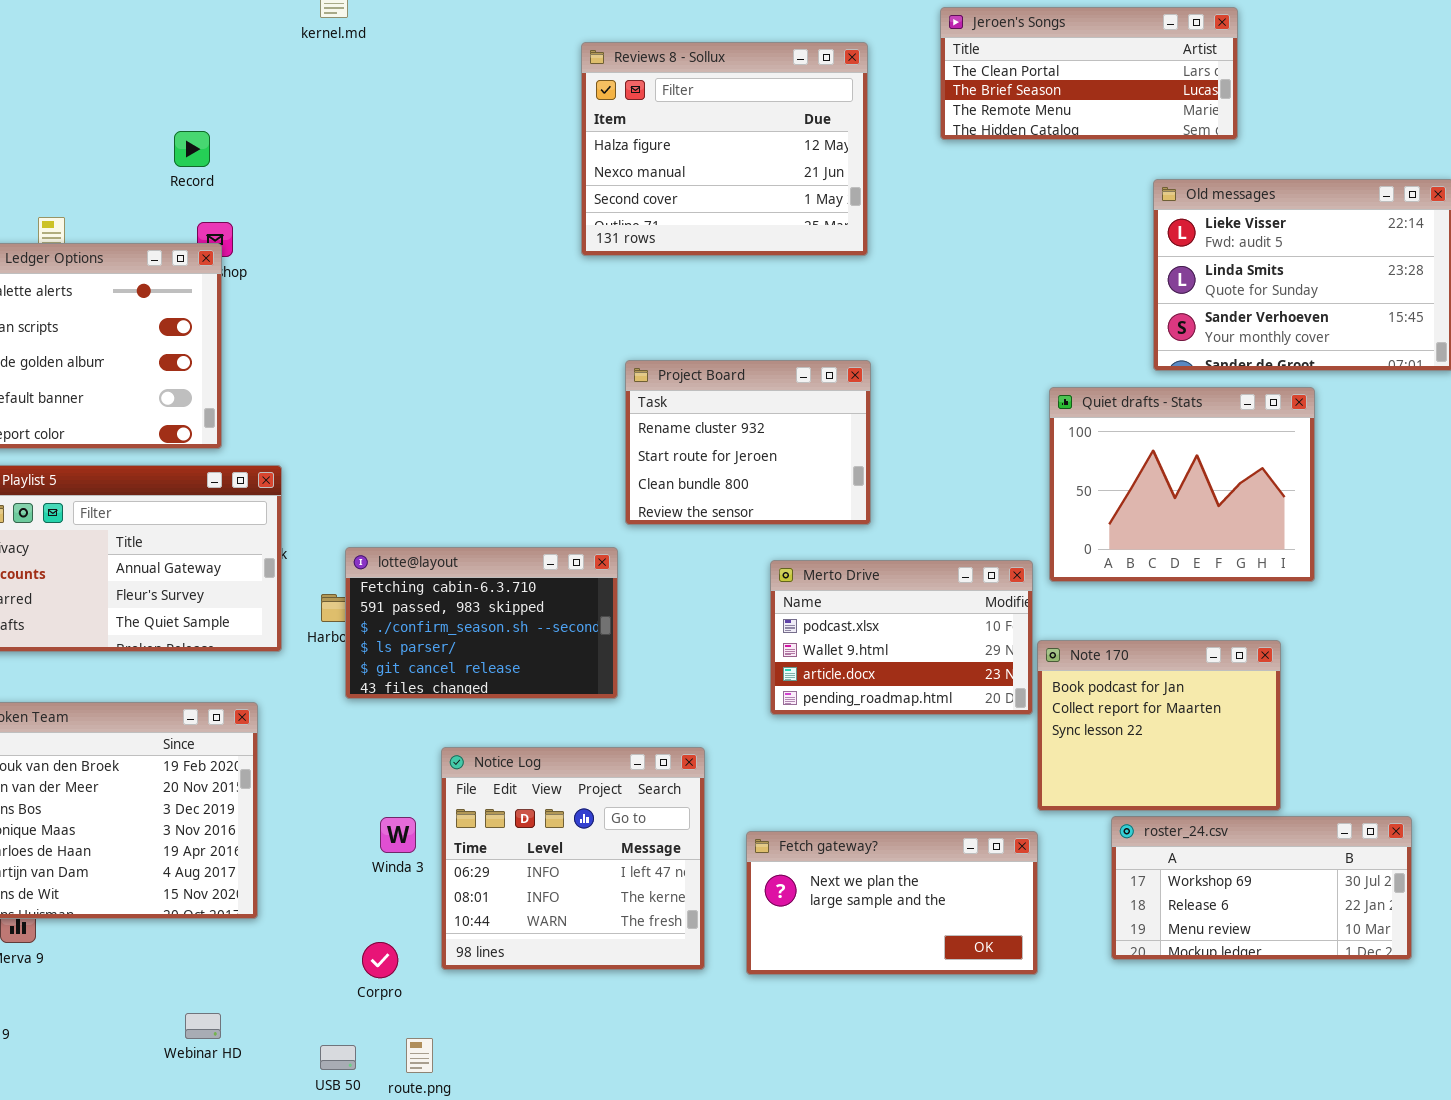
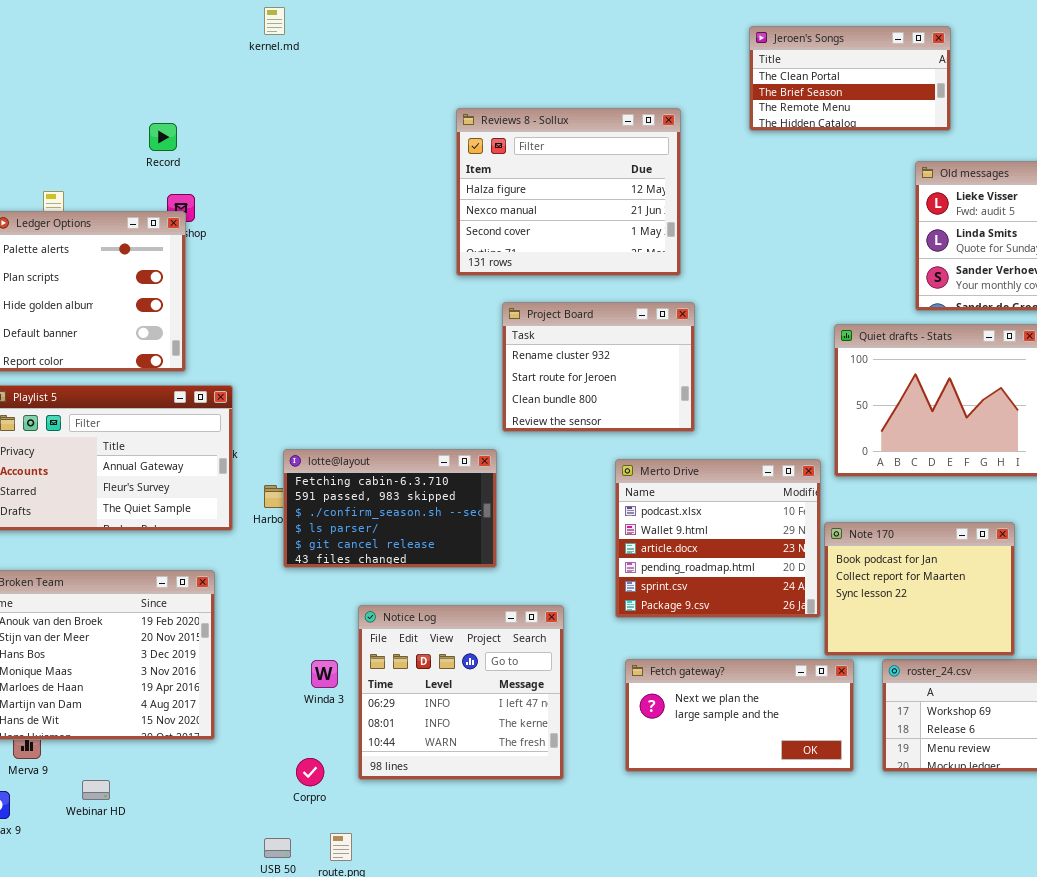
Jeroen's Songs: [940,7,1238,140] -> [749,26,951,131], resized
Reviews 8 - Sollux: [581,42,868,256] -> [456,108,681,276], moved
Merto Drive: [770,560,1033,715] -> [615,459,821,618], resized
Fetch gateway?: [746,831,1038,975] -> [625,659,854,772], moved
Webinar HD: [185,1013,221,1039] -> [82,780,110,800], moved

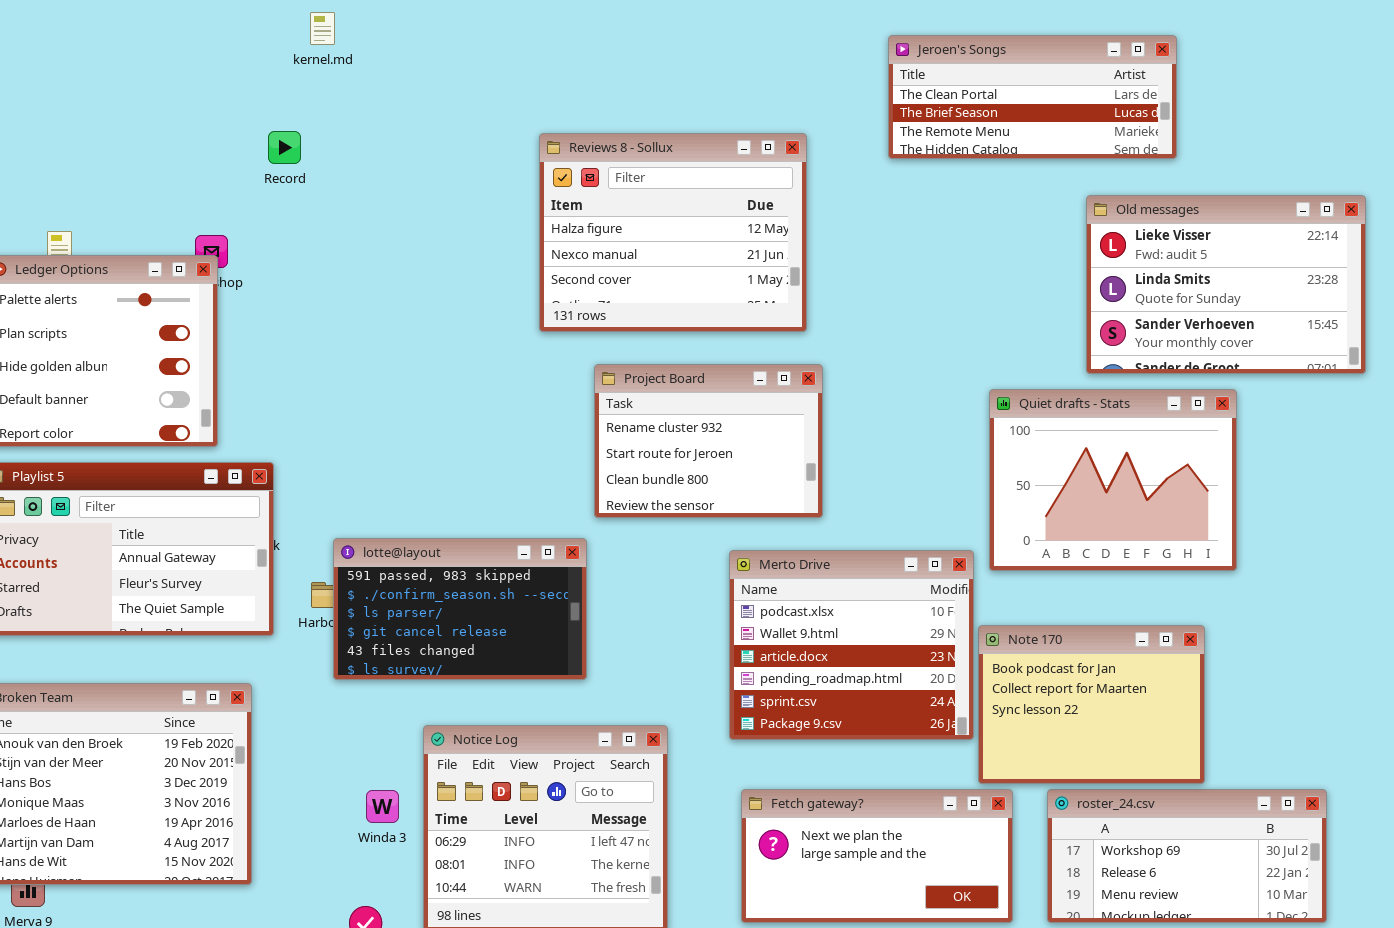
Jeroen's Songs: [749,26,951,131] -> [888,35,1177,159], resized
Record: [149,123,177,151] -> [268,131,301,164], moved
lotte@layout: [283,449,497,568] -> [333,538,587,680], scrolled down 1 row

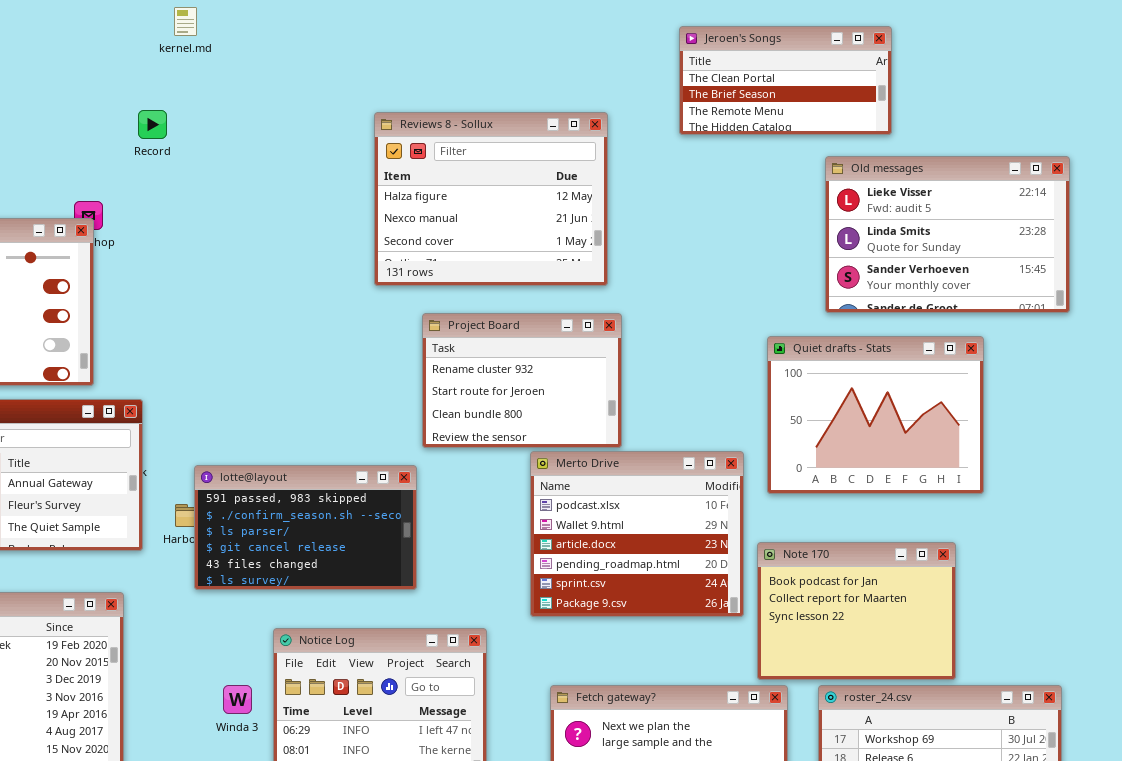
Jeroen's Songs: [888,35,1177,159] -> [679,26,892,135], resized
Old messages: [1086,195,1366,374] -> [825,156,1070,313], moved
Merto Drive: [729,550,974,740] -> [530,451,744,617], moved

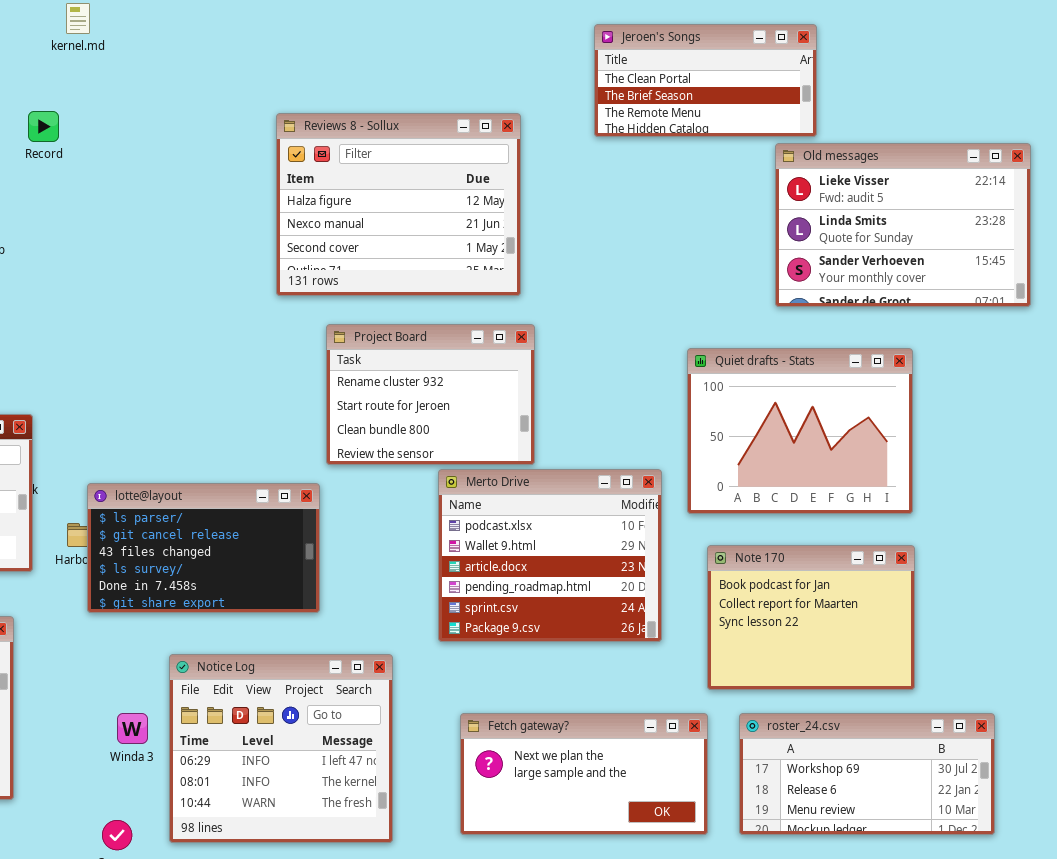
Old messages: [825,156,1070,313] -> [775,143,1031,307], moved
lotte@layout: [194,465,417,590] -> [87,483,320,613], scrolled down 2 rows
Note 170: [757,542,956,680] -> [707,545,915,690], moved

